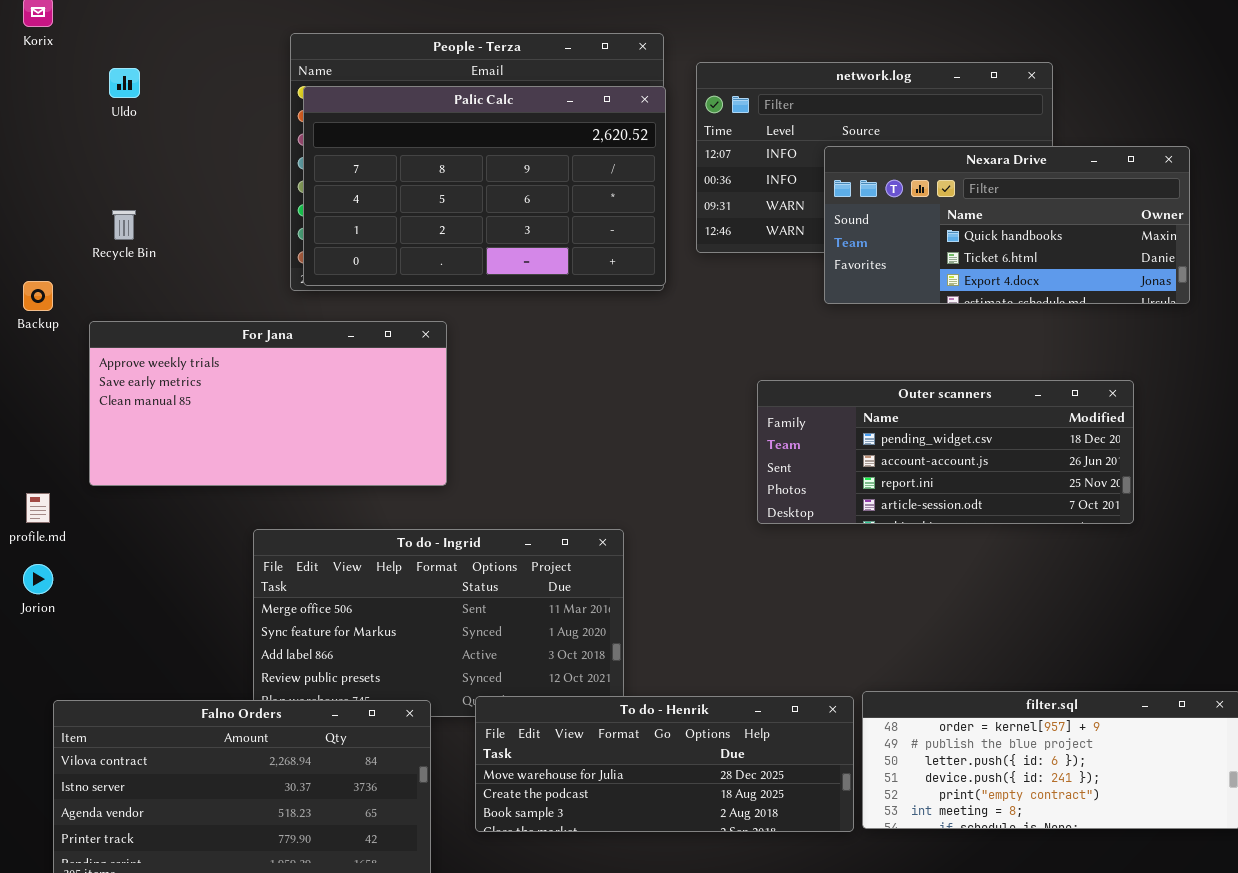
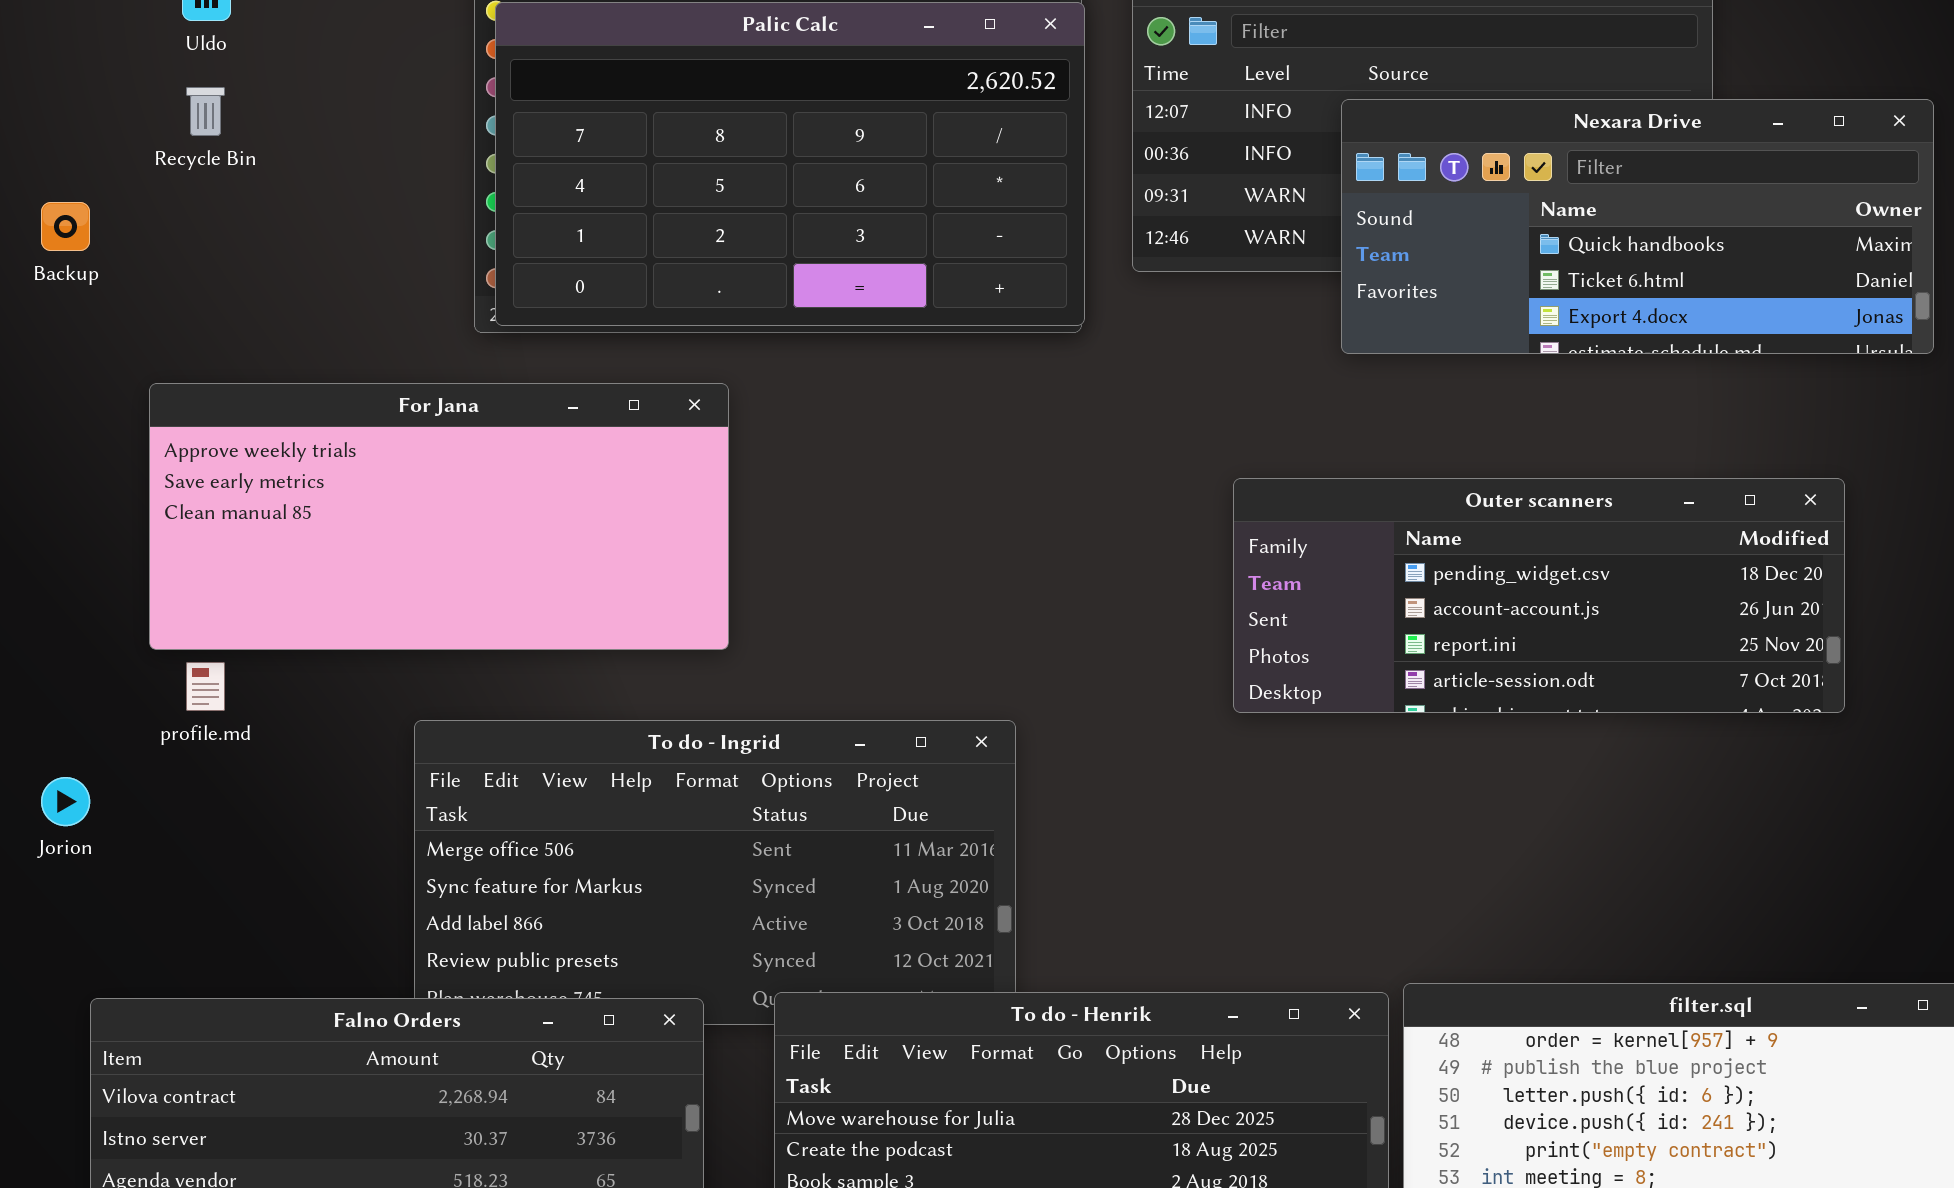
Recycle Bin: [112,210,136,240] -> [186,87,225,136], moved
Backup: [23,281,53,311] -> [41,202,90,251], moved
profile.md: [26,493,50,523] -> [186,662,225,711], moved

